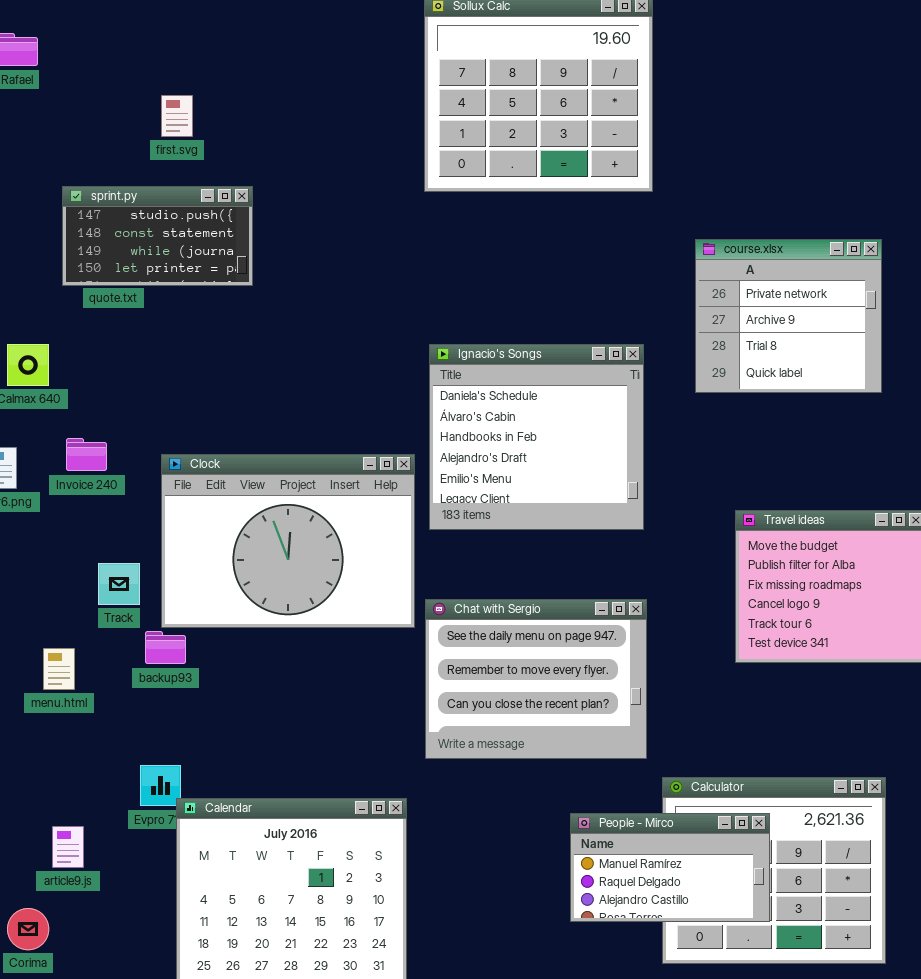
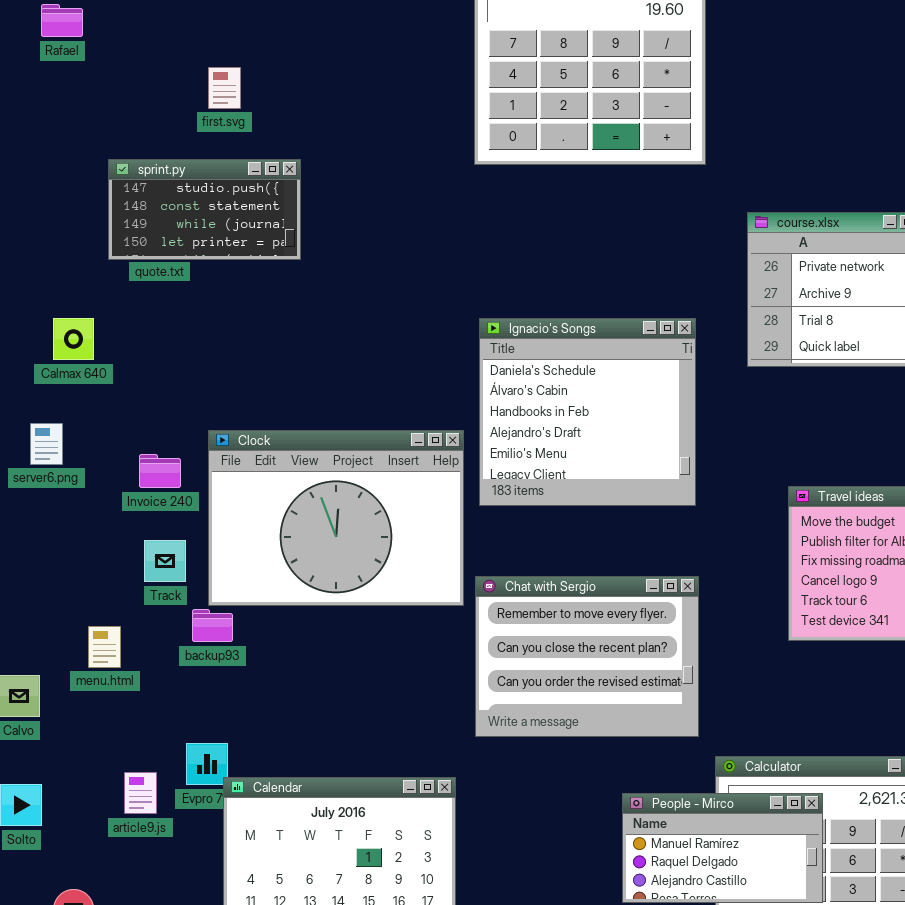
Invoice 240: [66,438,107,471] -> [139,454,181,488], moved
Chat with Sergio: [425,599,647,759] -> [475,576,699,737], scrolled down 1 row
article9.js: [52,826,84,868] -> [124,772,157,814], moved

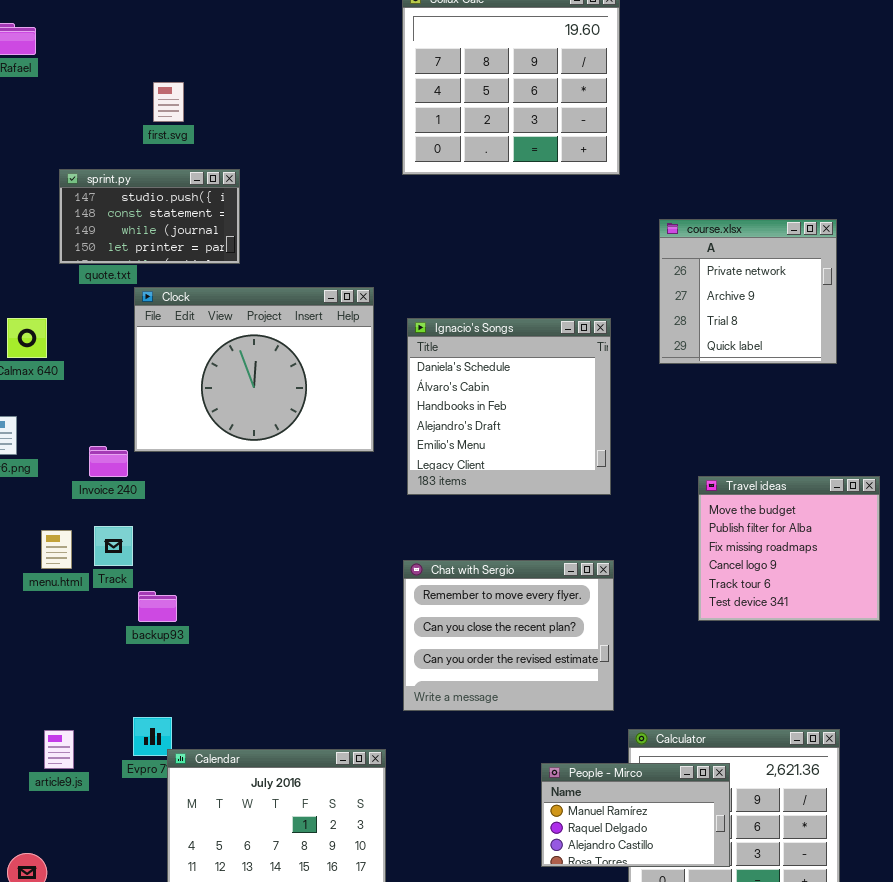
Clock: [208,430,464,606] -> [134,287,374,452], moved
menu.html: [88,626,121,668] -> [41,530,72,569], moved
article9.js: [124,772,157,814] -> [44,730,74,769], moved

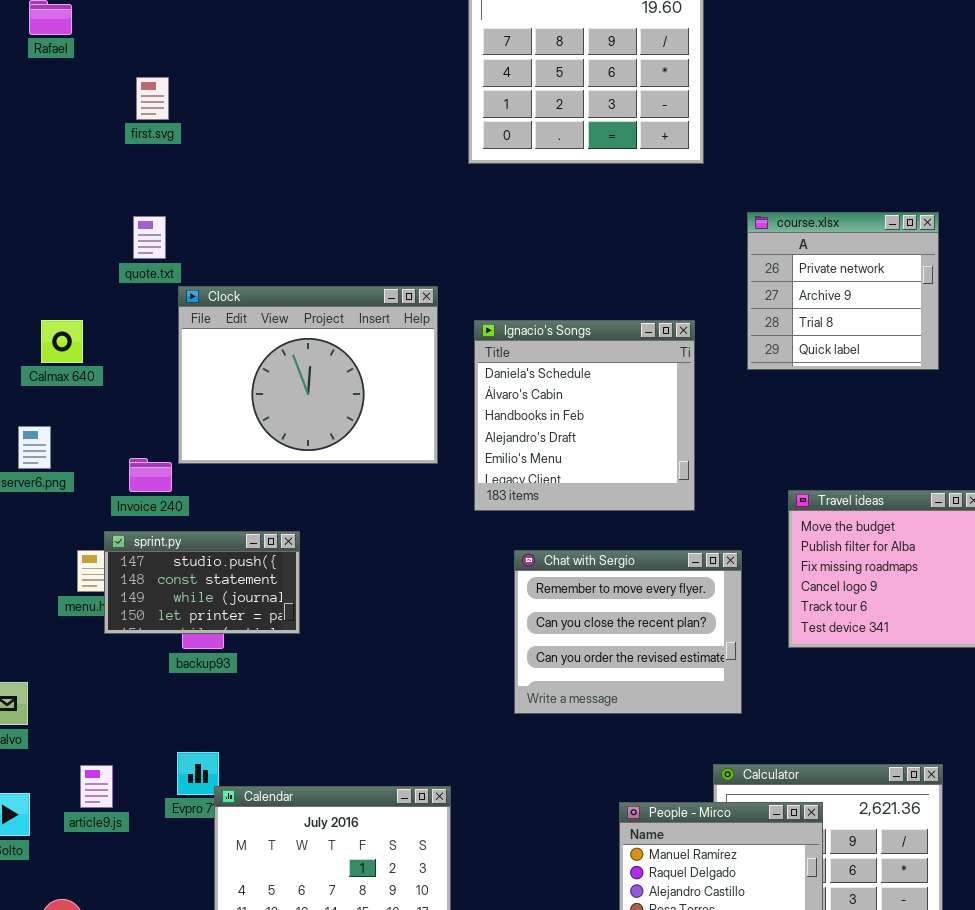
first.svg: [153,82,184,122] -> [136,77,169,120], moved
sprint.py: [59,169,240,264] -> [104,531,300,634], moved
Chat with Sergio: [403,560,614,711] -> [514,550,742,714], moved

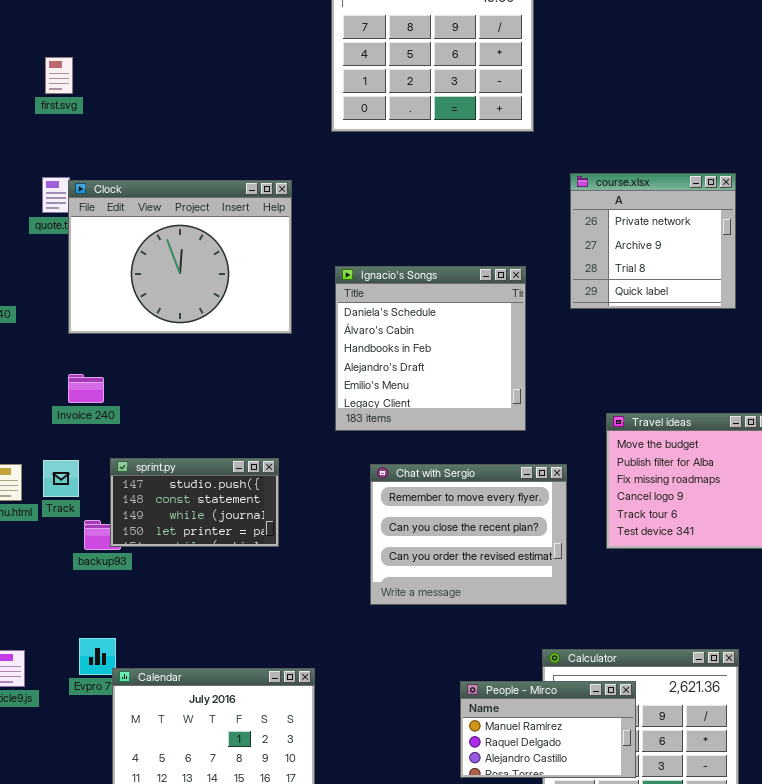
Clock: [178,286,438,464] -> [68,180,292,334], moved
Invoice 240: [129,458,172,492] -> [68,374,104,403], moved
sprint.py: [104,531,300,634] -> [110,458,279,547], moved

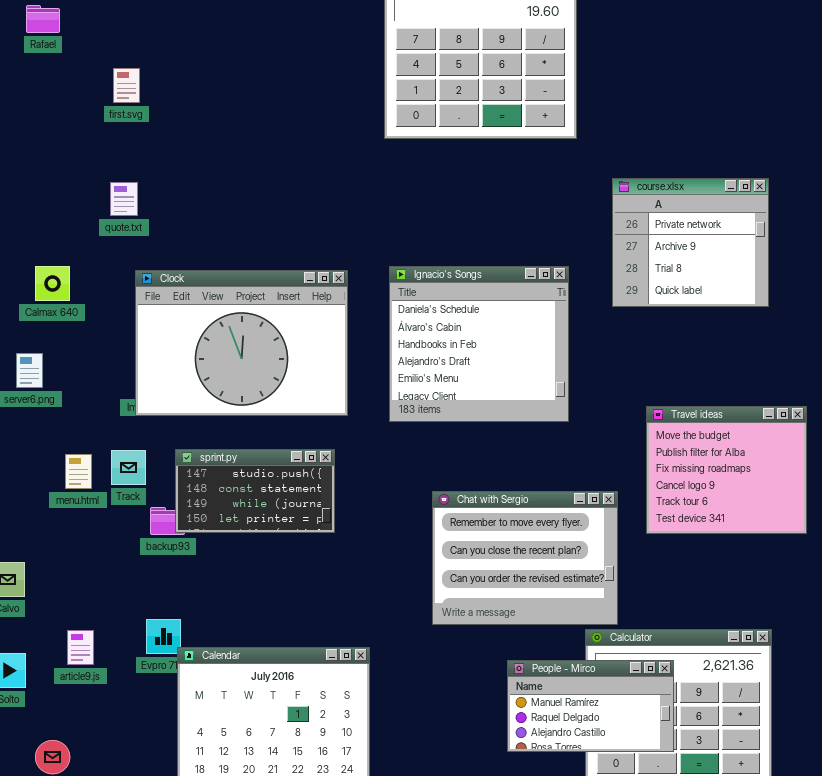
Clock: [68,180,292,334] -> [135,270,348,416], moved
Chat with Sergio: [370,464,567,605] -> [432,491,618,625], moved

